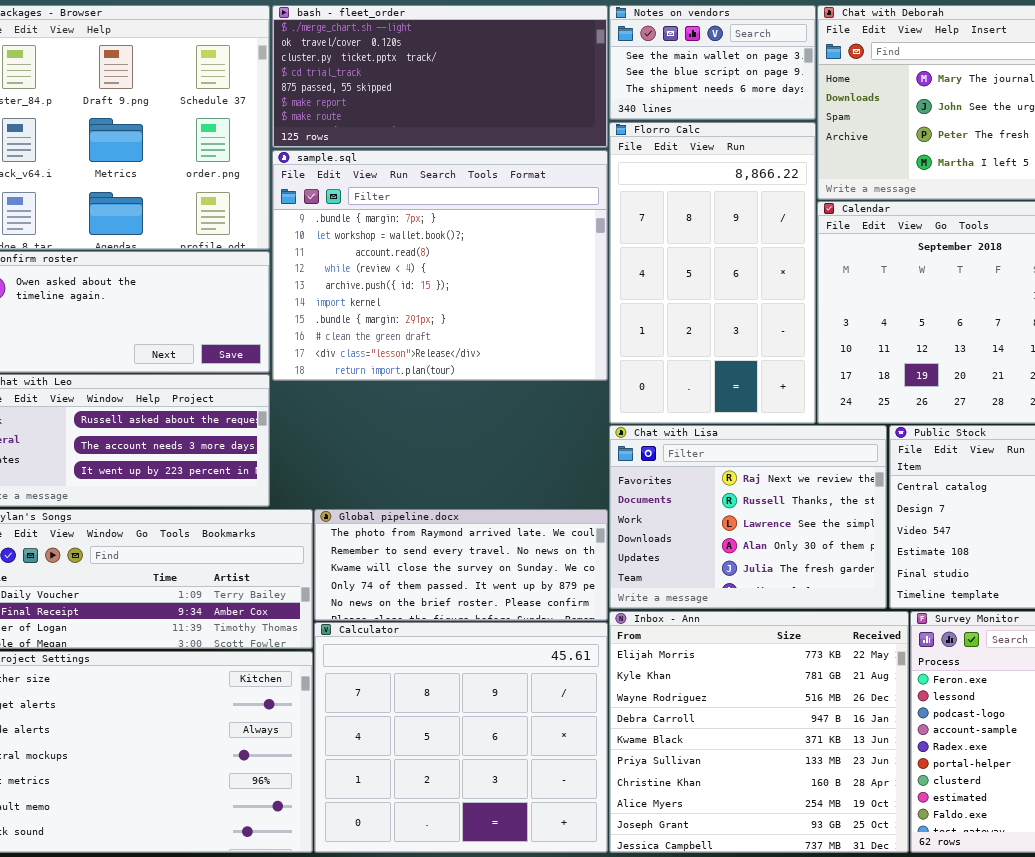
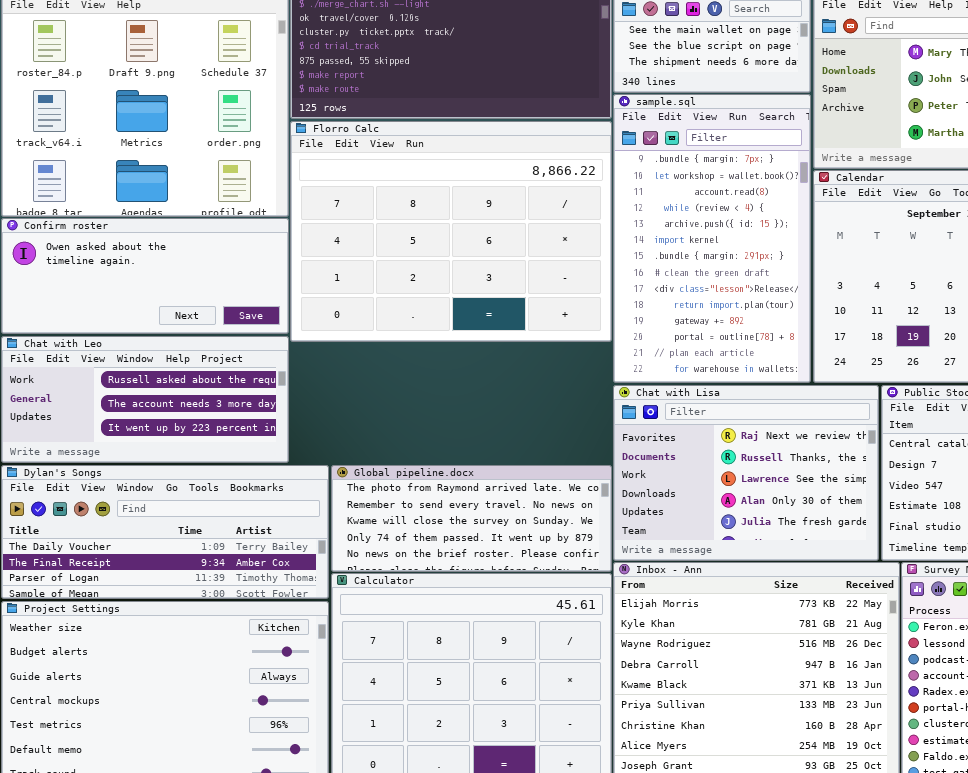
Florro Calc: [609,122,816,424] -> [290,121,612,342], moved, resized
sample.sql: [272,150,608,381] -> [613,94,811,383], moved, resized

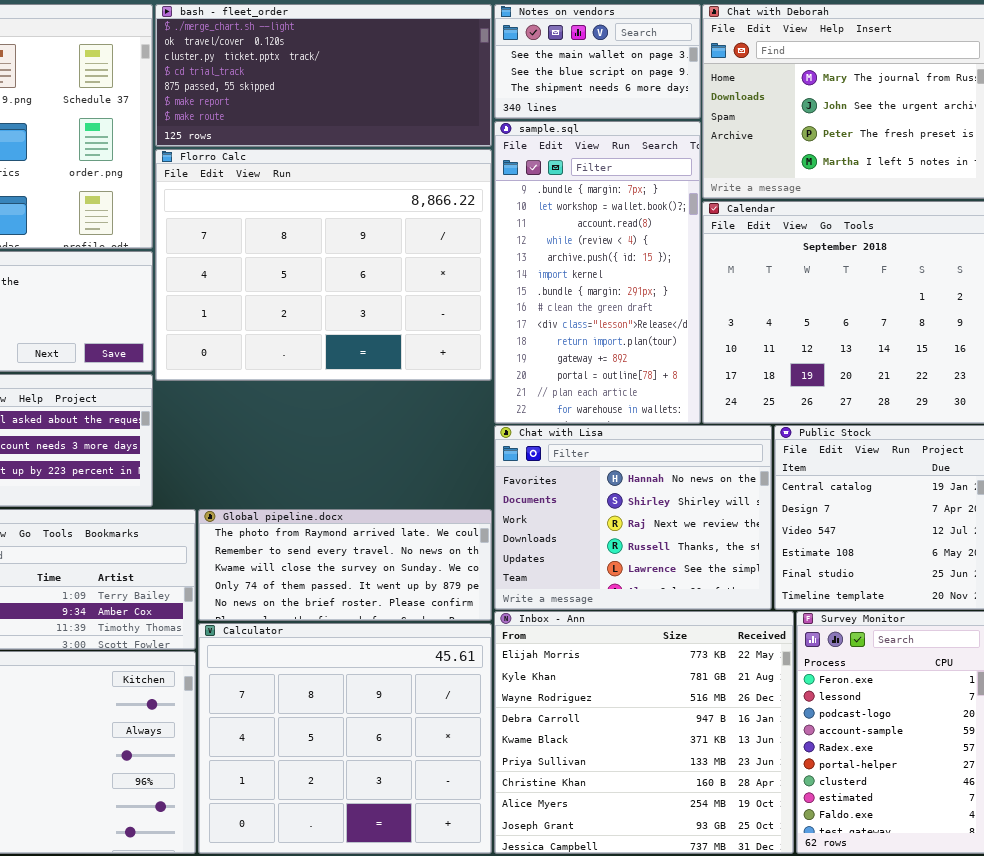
Chat with Lisa: [613,385,879,561] -> [494,425,772,610], scrolled up 2 rows

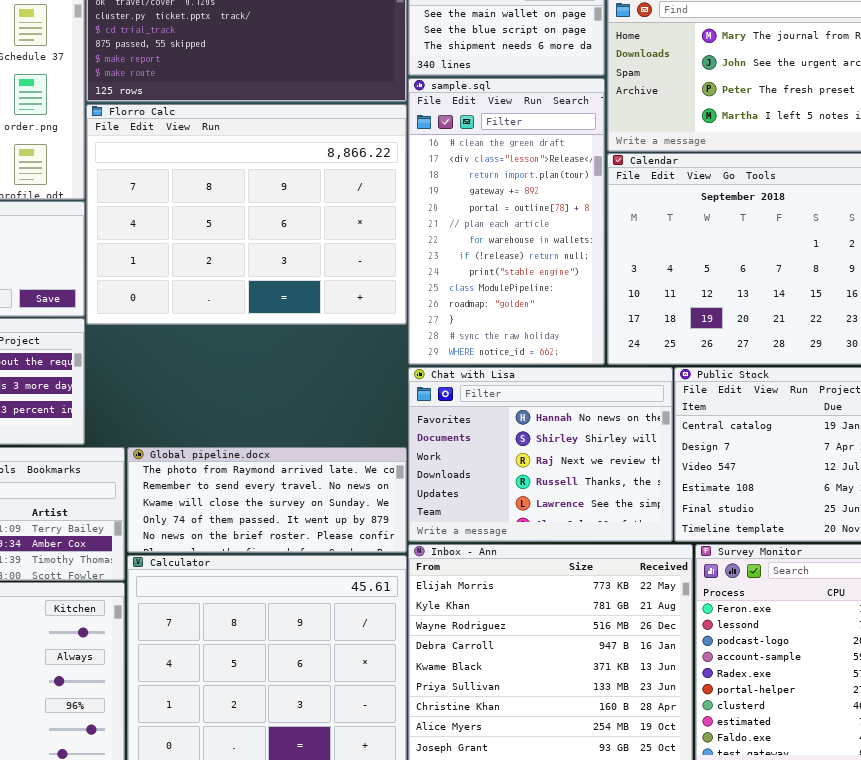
sample.sql: [494,121,701,424] -> [408,78,605,365], scrolled down 7 rows

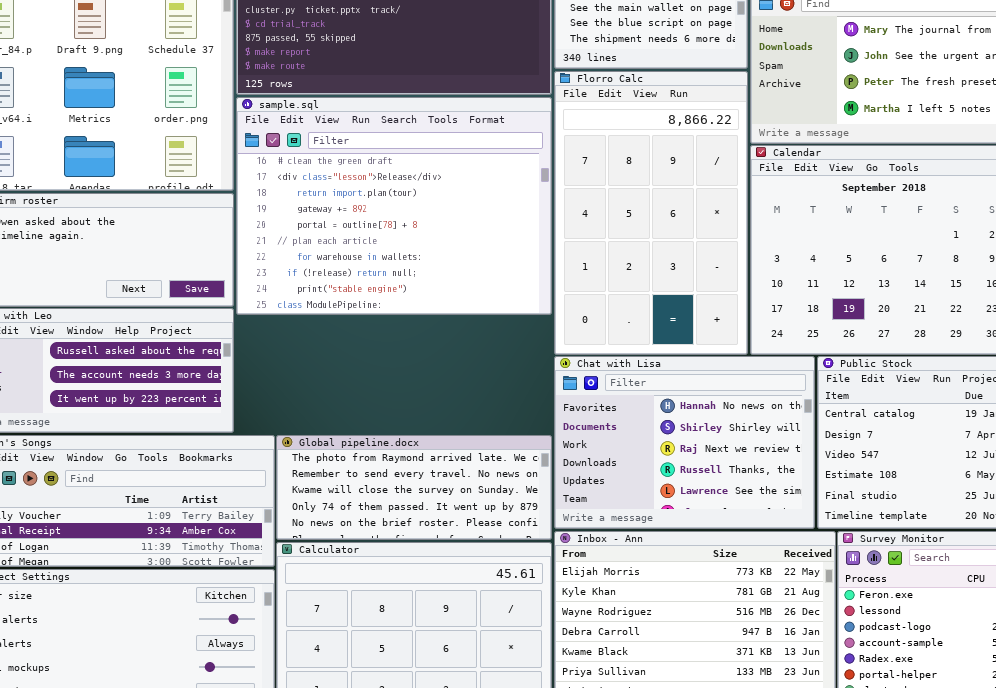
sample.sql: [408,78,605,365] -> [236,97,552,315], moved, resized
Florro Calc: [86,104,407,325] -> [554,71,748,355], moved, resized

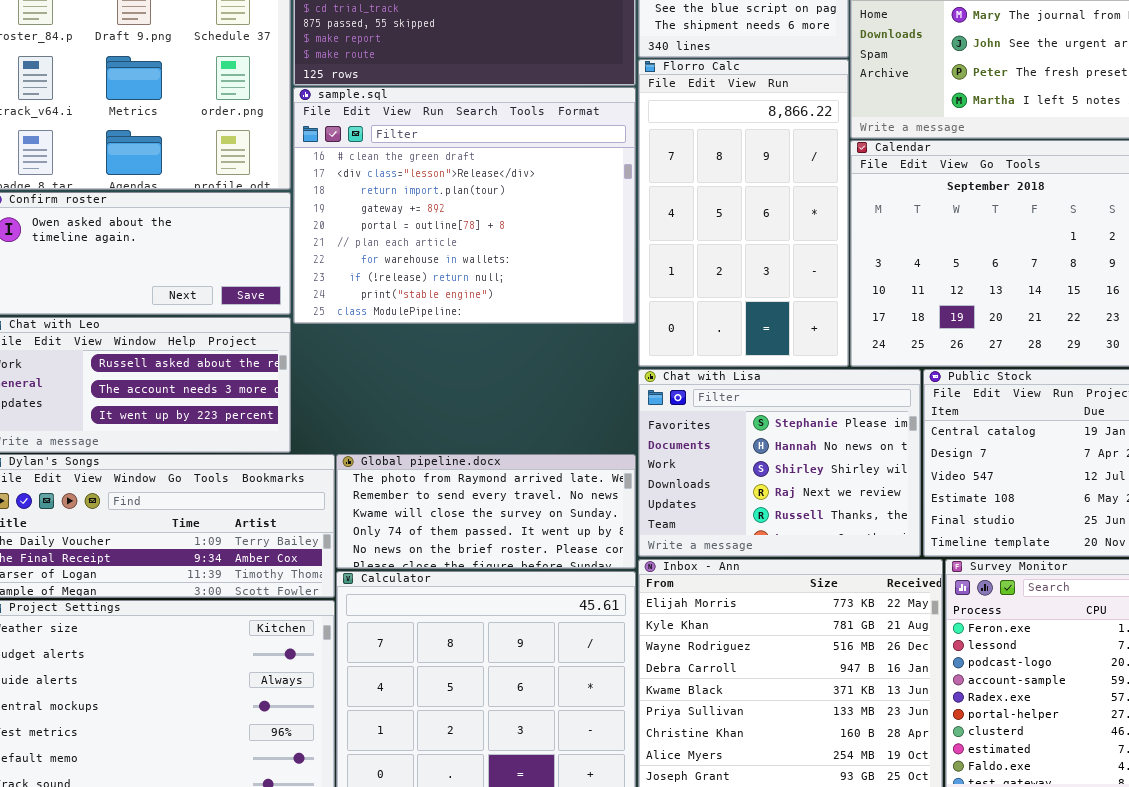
Chat with Lisa: [554,356,815,529] -> [638,369,921,557], scrolled up 1 row

